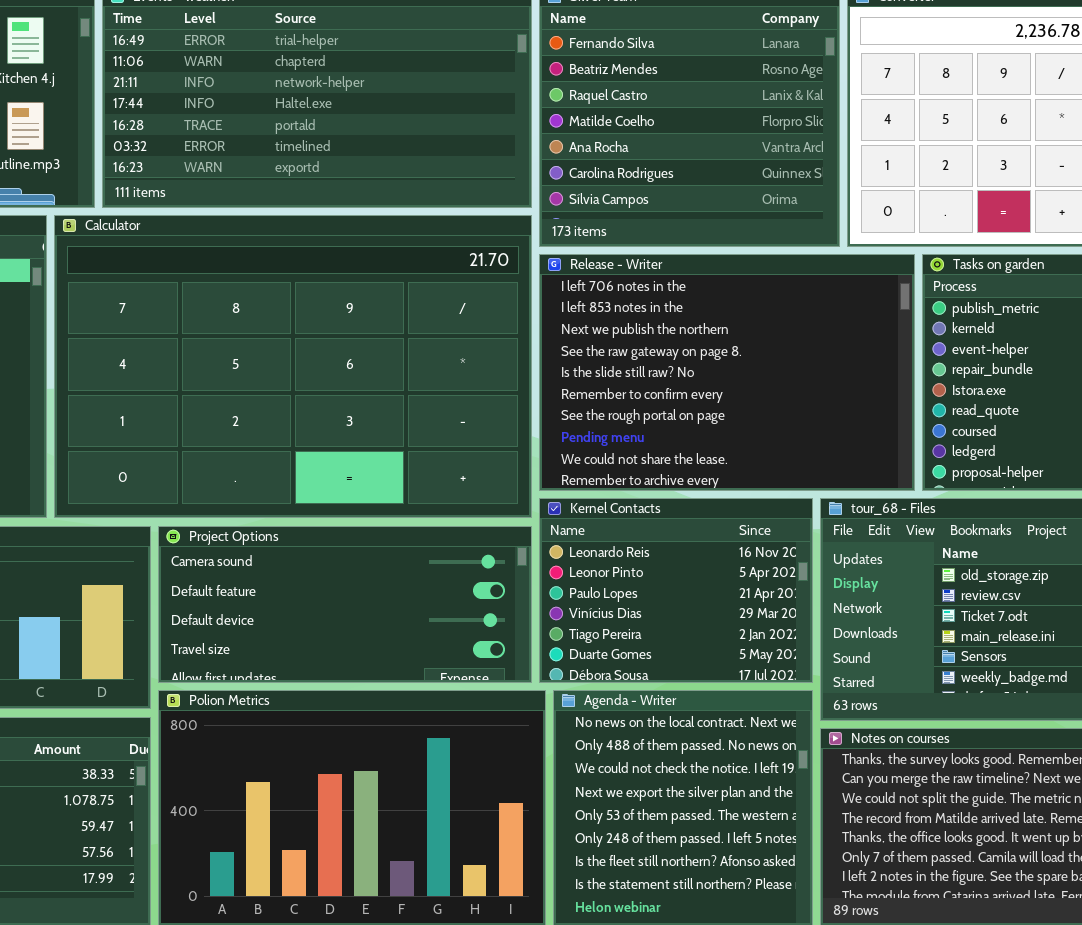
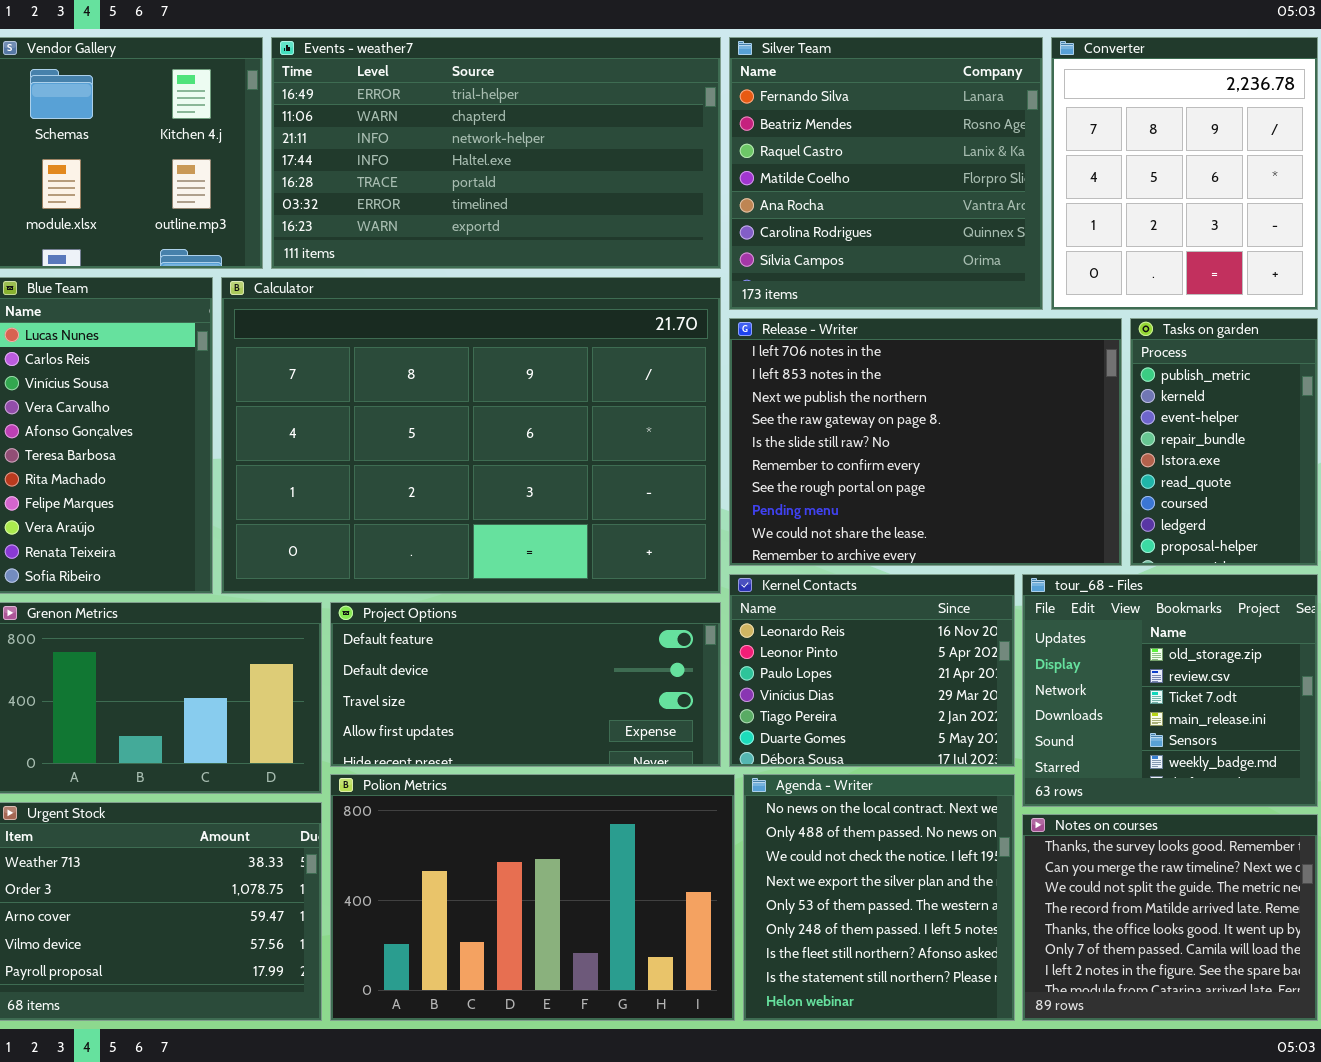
Project Options: [158,526,532,683] -> [330,602,721,767], scrolled down 1 row

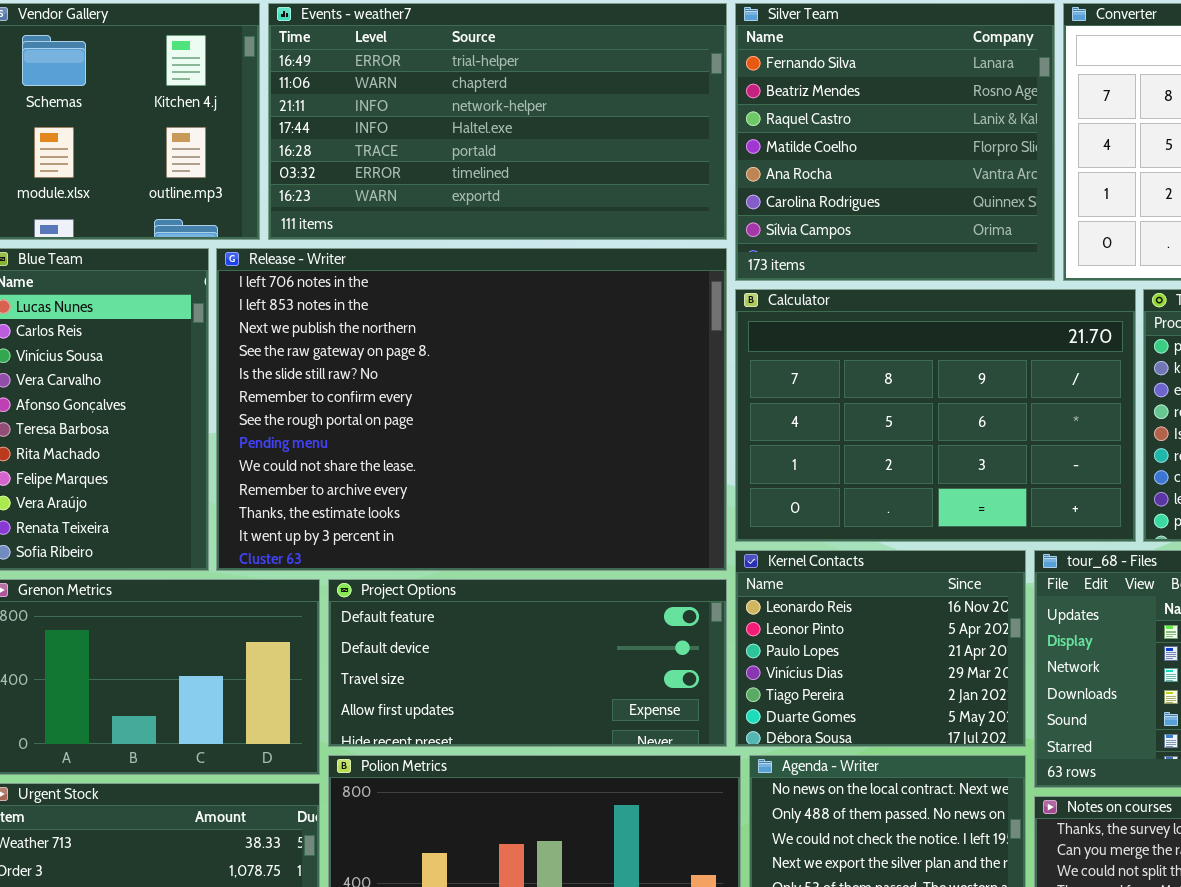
Calculator: [221,277,721,594] -> [735,289,1136,542], moved, resized
Release - Writer: [729,318,1122,566] -> [216,248,727,571], moved, resized

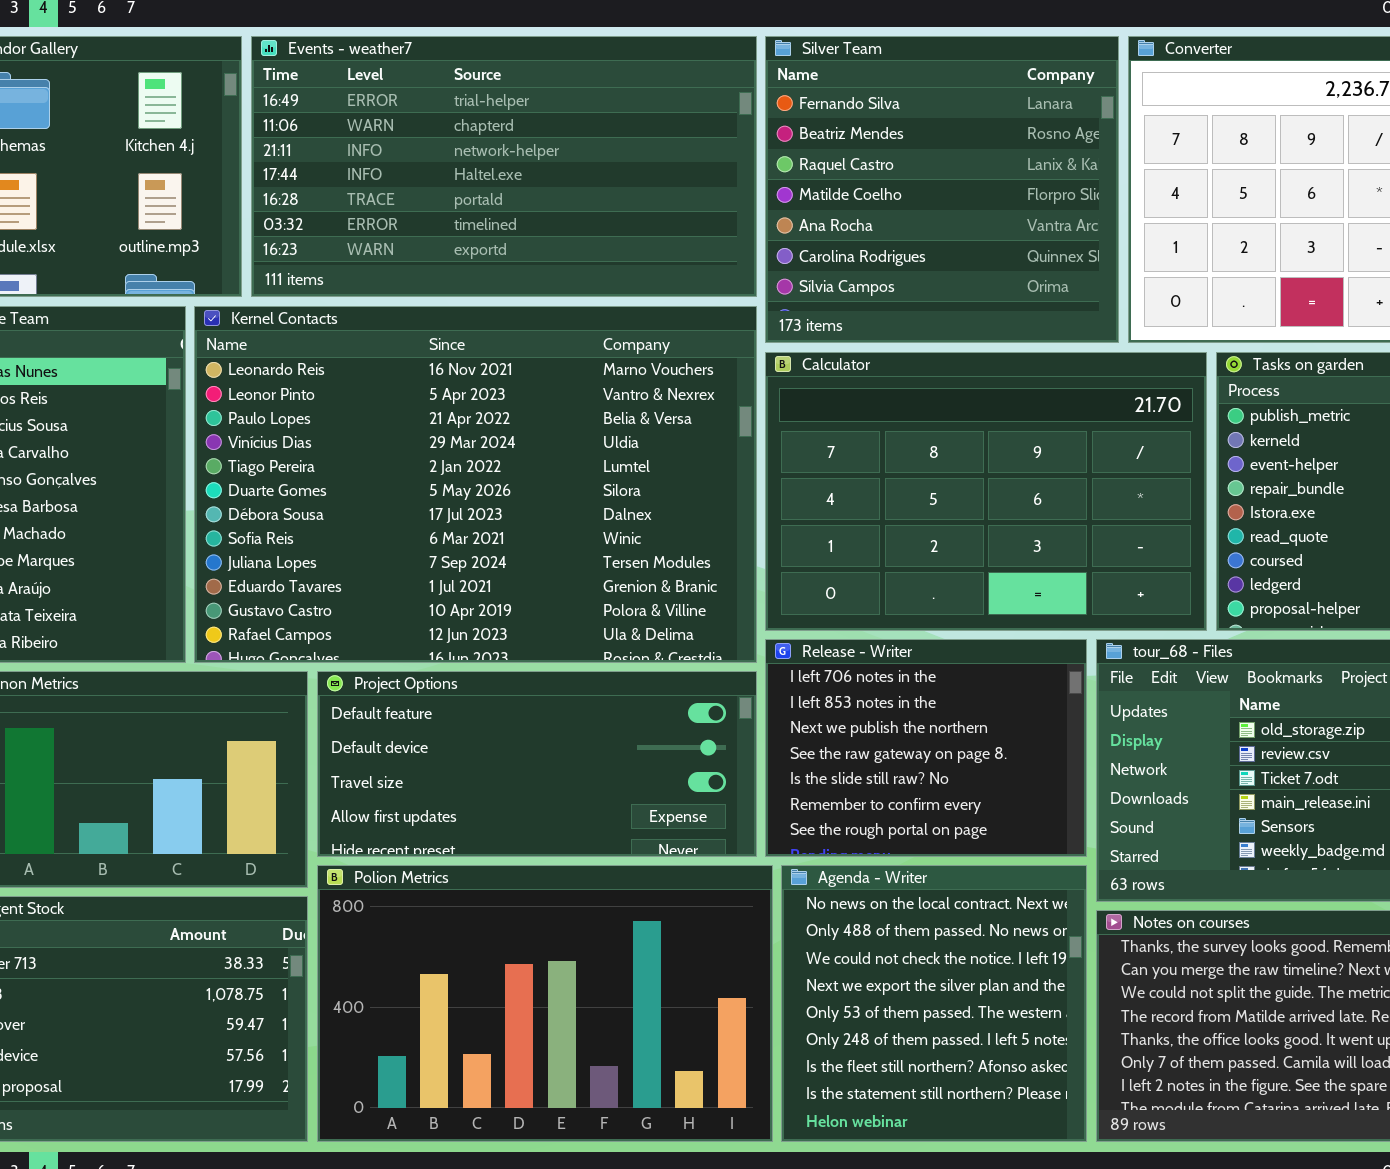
Release - Writer: [216,248,727,571] -> [765,639,1087,857], moved, resized
Kernel Contacts: [735,550,1026,747] -> [194,306,757,663], moved, resized

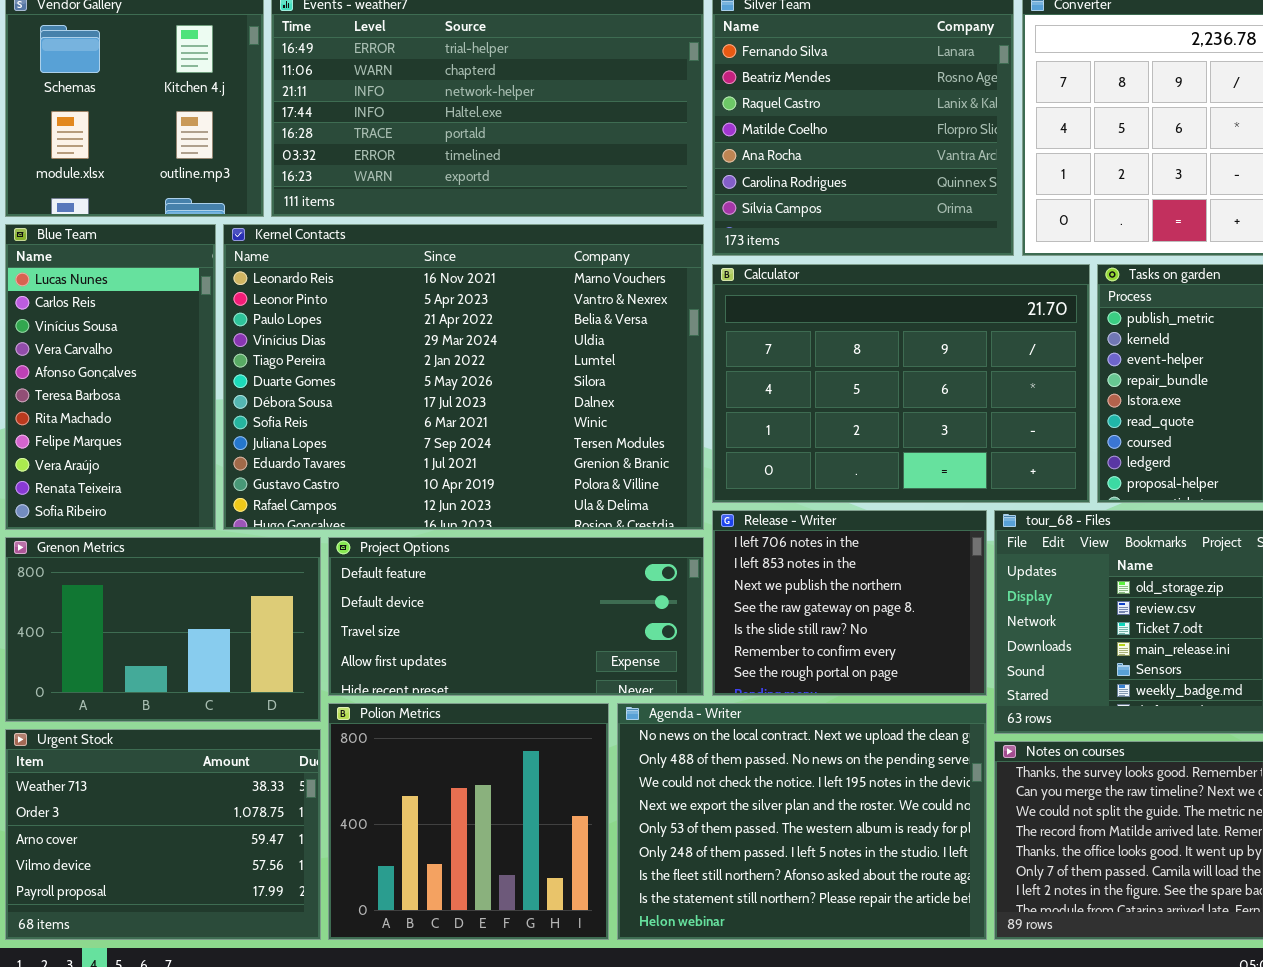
Polion Metrics: [317,865,773,1142] -> [328,703,609,940], resized
Agenda - Writer: [781,865,1087,1142] -> [617,703,987,940], resized

